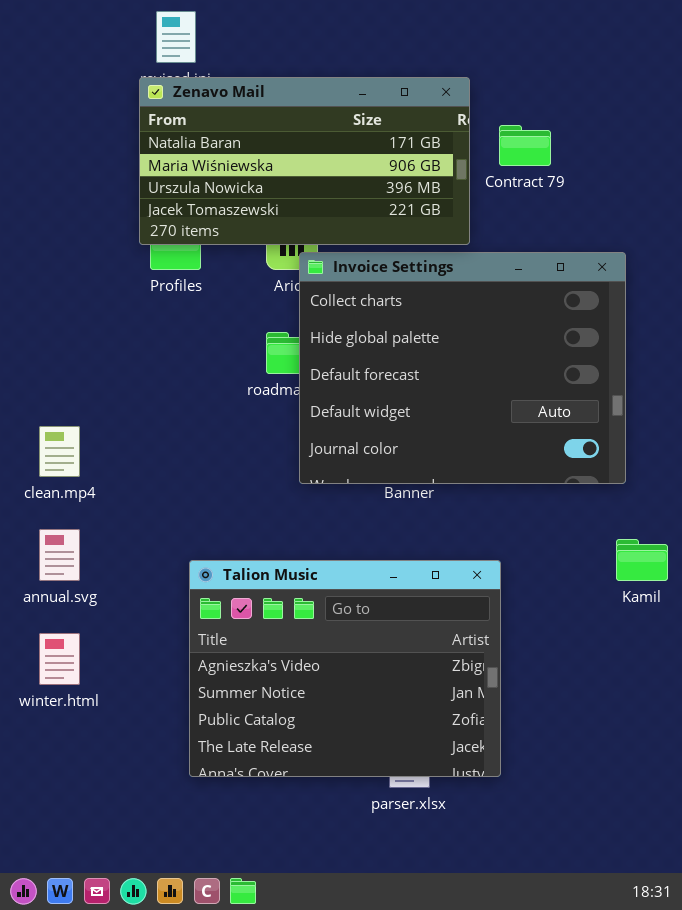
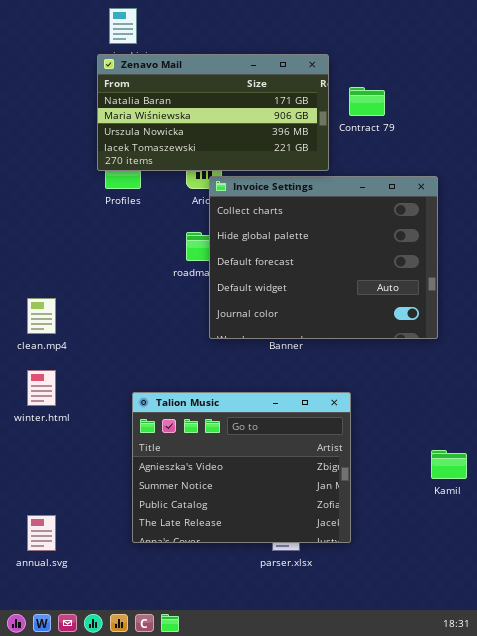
annual.svg: [39,529,80,581] -> [27,515,56,551], moved
Kamil: [616,539,668,581] -> [431,450,467,479], moved
winter.html: [39,633,80,685] -> [27,370,56,406], moved

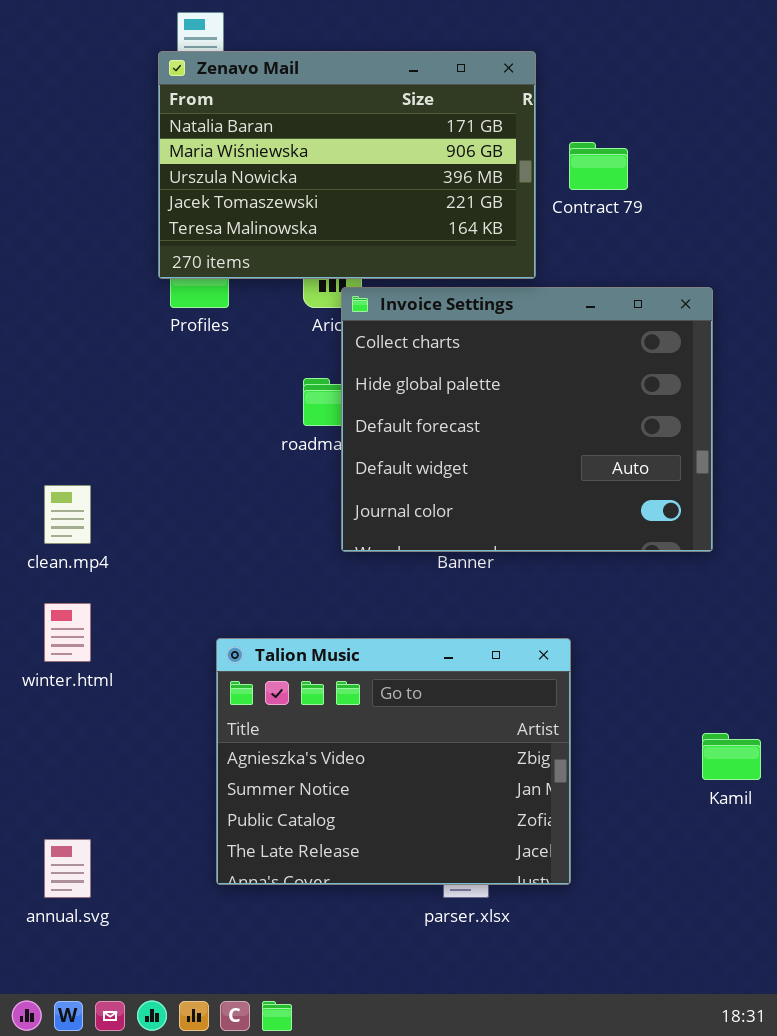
Zenavo Mail: [97,54,329,171] -> [158,51,536,279], resized

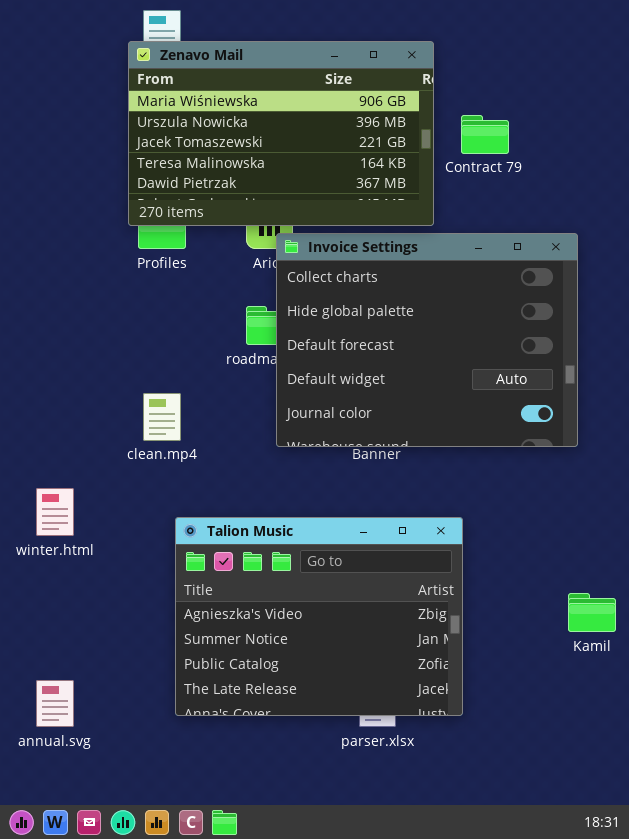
Zenavo Mail: [158,51,536,279] -> [128,41,434,226], scrolled down 1 row
clean.mp4: [44,485,91,544] -> [143,393,181,441], moved

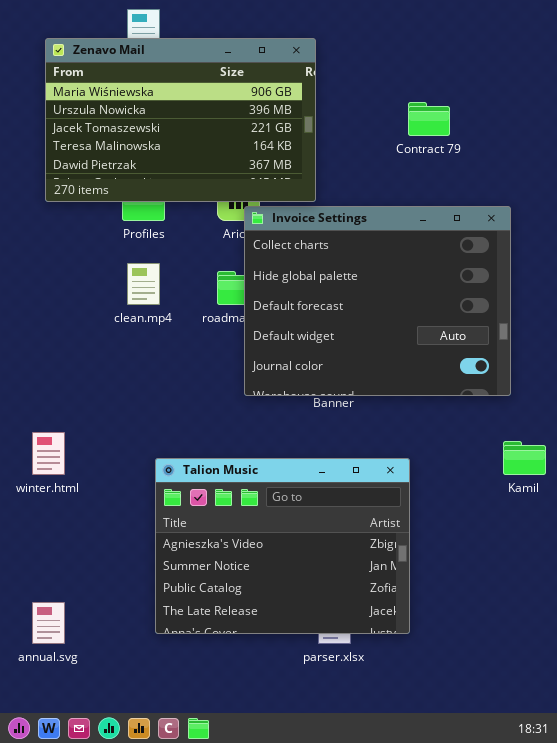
Zenavo Mail: [128,41,434,226] -> [45,38,316,202], moved
clean.mp4: [143,393,181,441] -> [127,263,160,305], moved
Kamil: [568,593,616,632] -> [503,441,546,475], moved

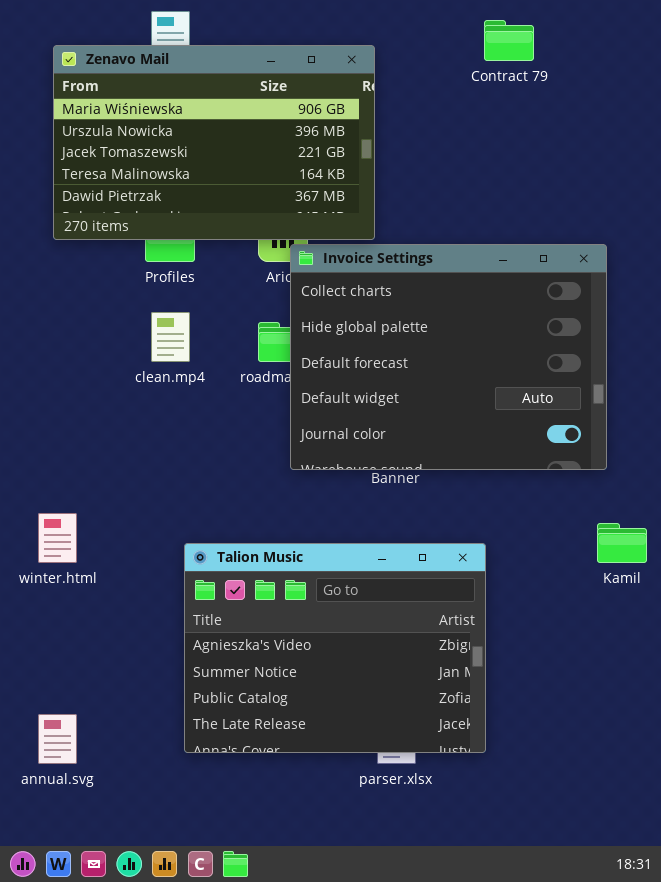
Contract 79: [408,102,450,136] -> [484,20,534,61], moved

